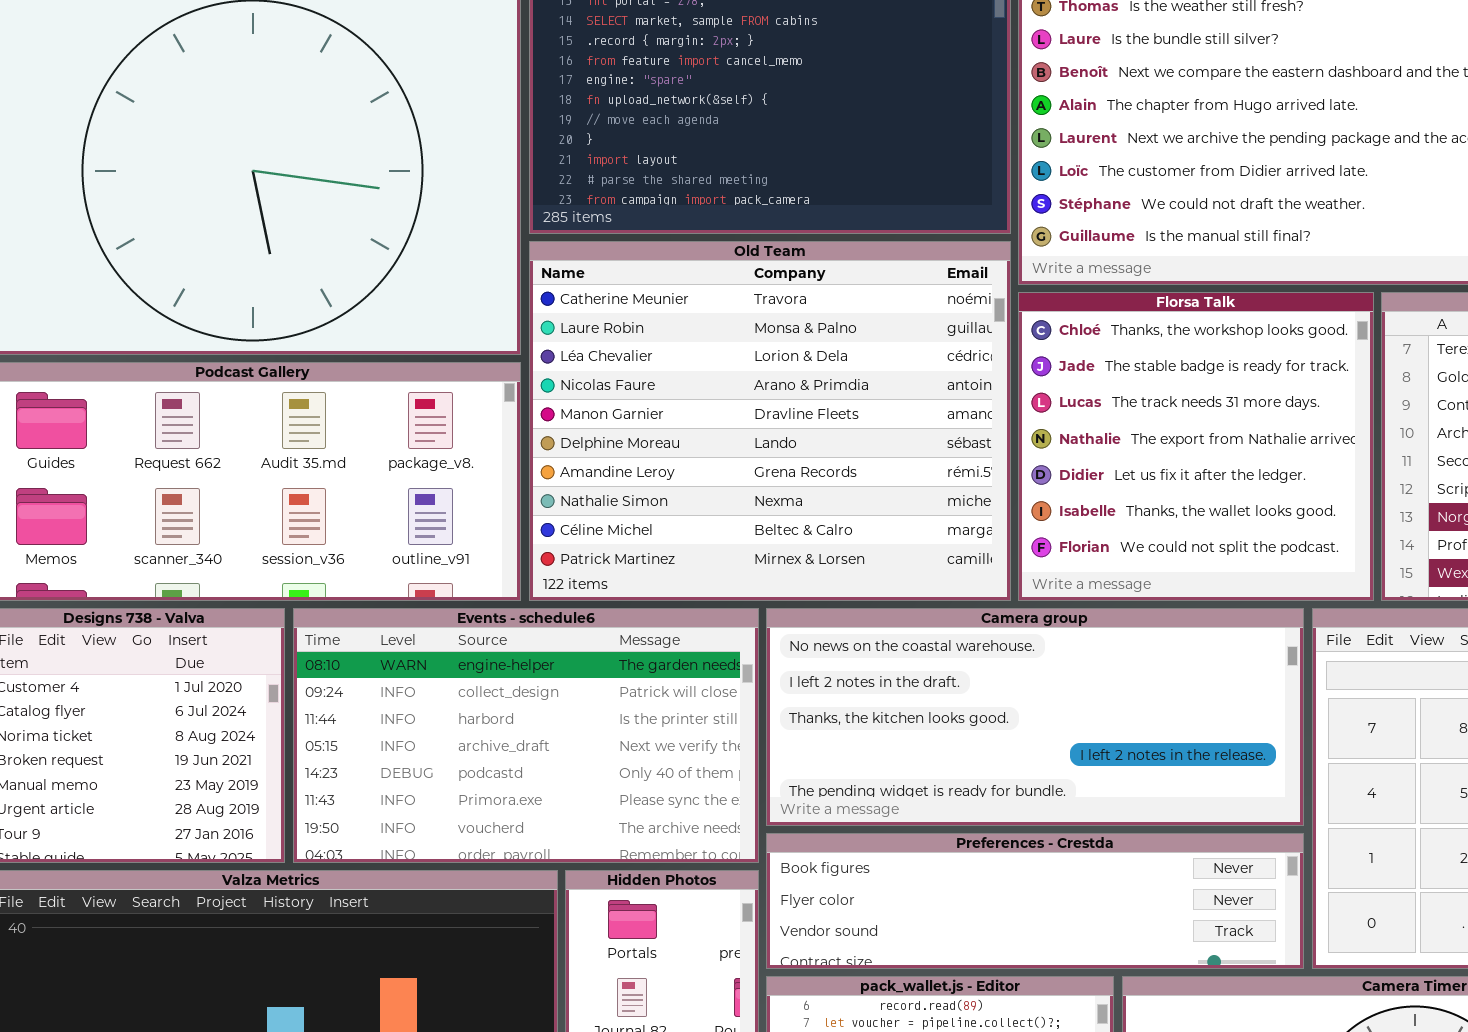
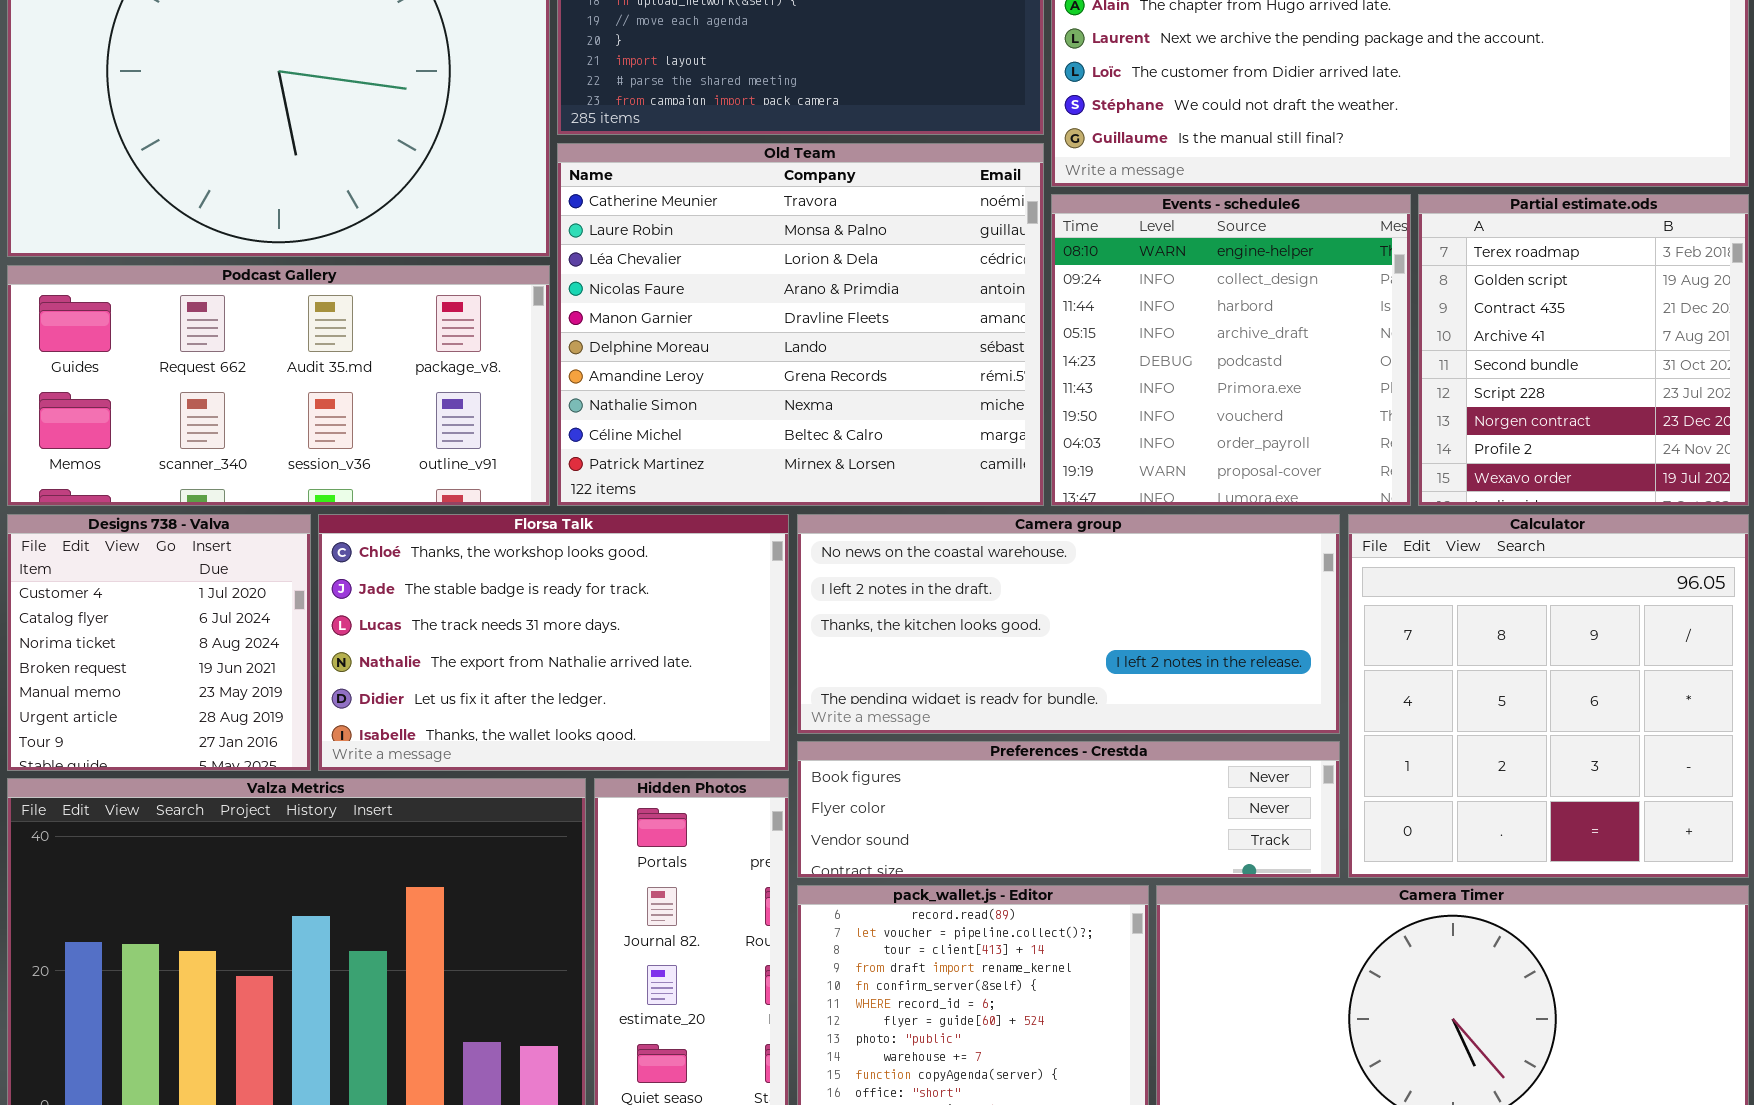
Florsa Talk: [1018,292,1374,601] -> [318,514,789,771], moved, resized
Events - schedule6: [293,608,759,863] -> [1051,194,1411,506], moved, resized

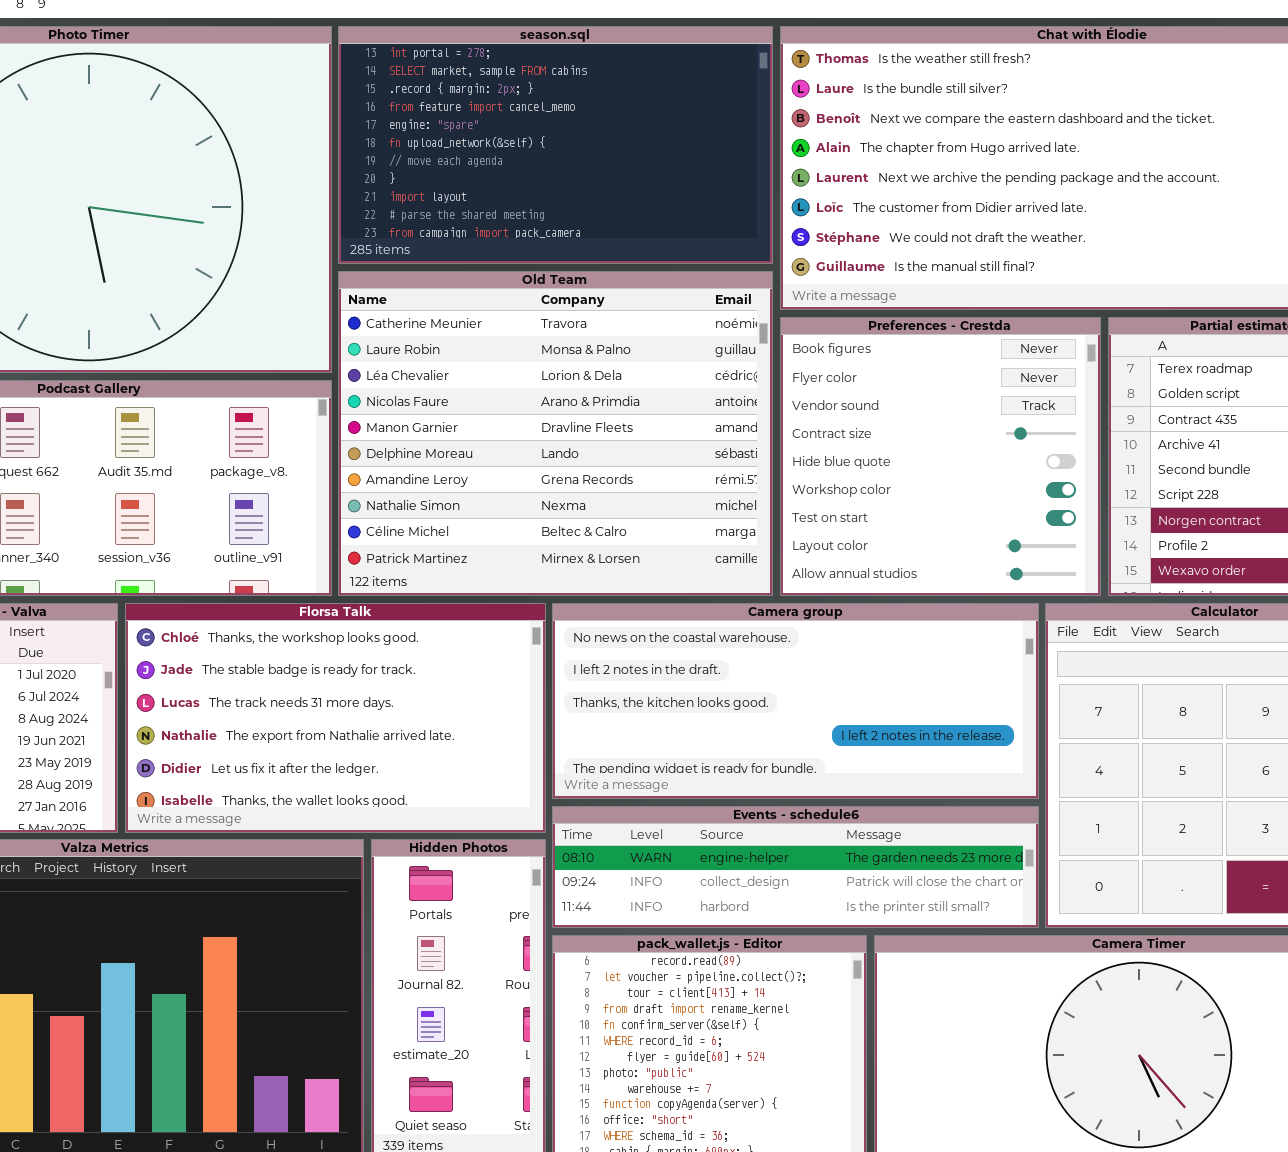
Events - schedule6: [1051,194,1411,506] -> [552,806,1039,928], moved, resized
Preferences - Crestda: [797,741,1340,878] -> [780,317,1101,596], moved, resized

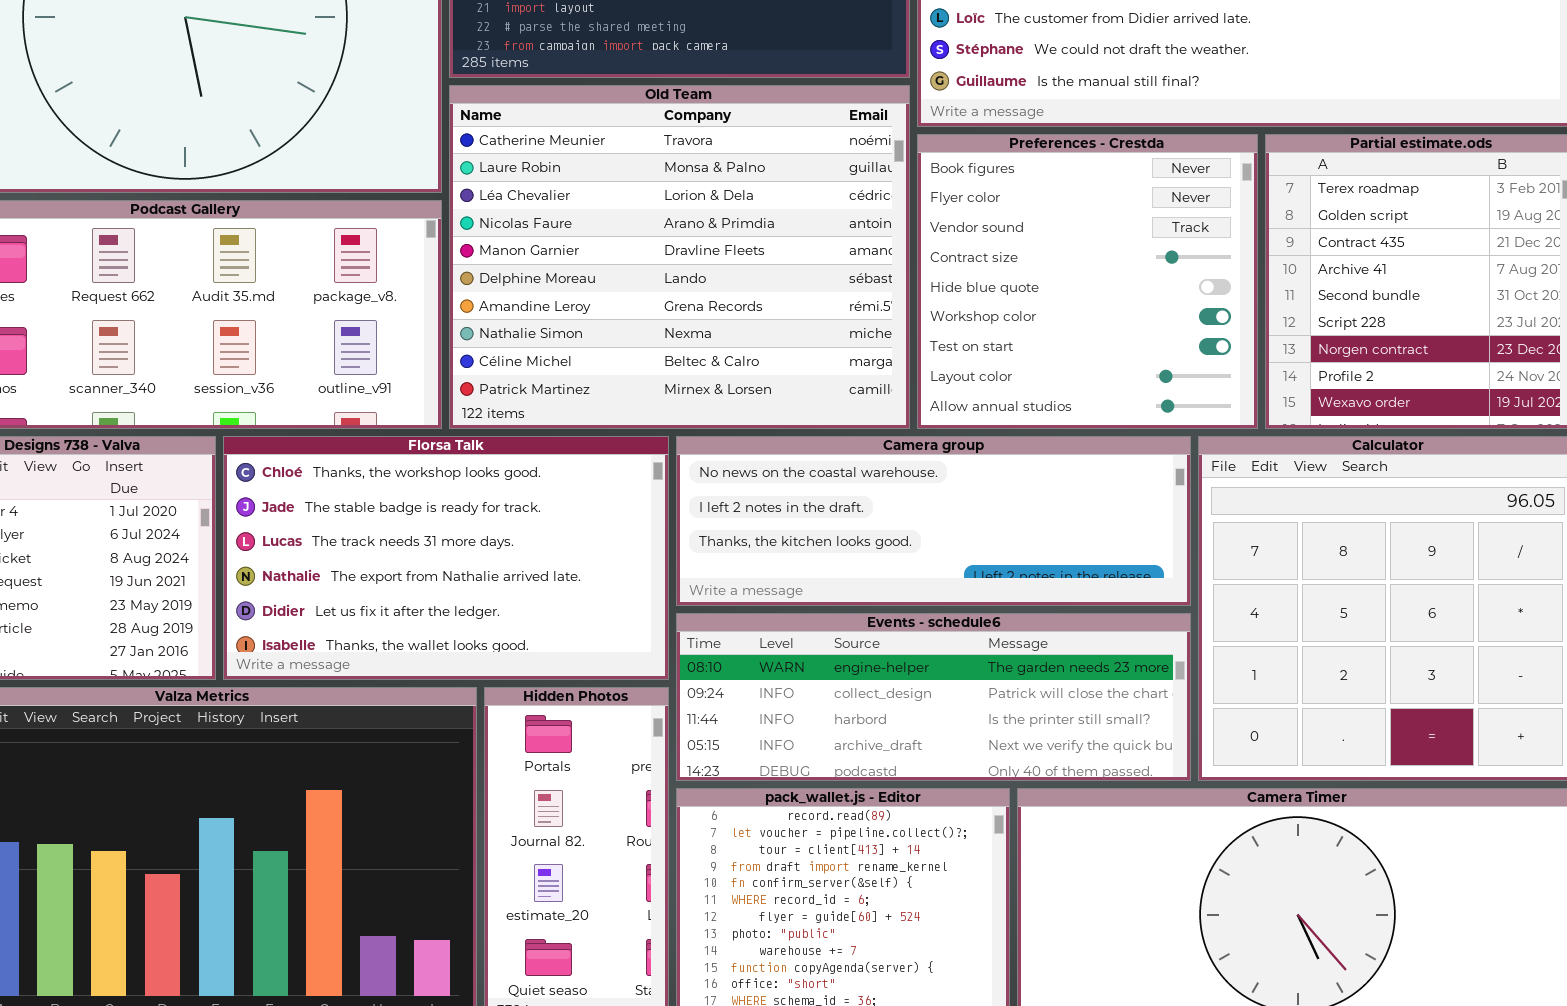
Camera group: [552,603,1039,799] -> [676,436,1191,606], resized
Events - schedule6: [552,806,1039,928] -> [676,613,1191,781], resized

